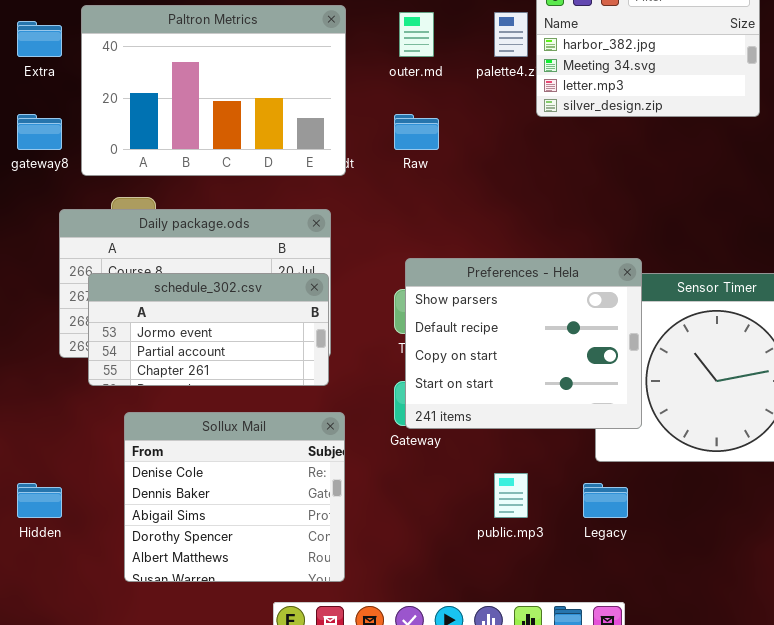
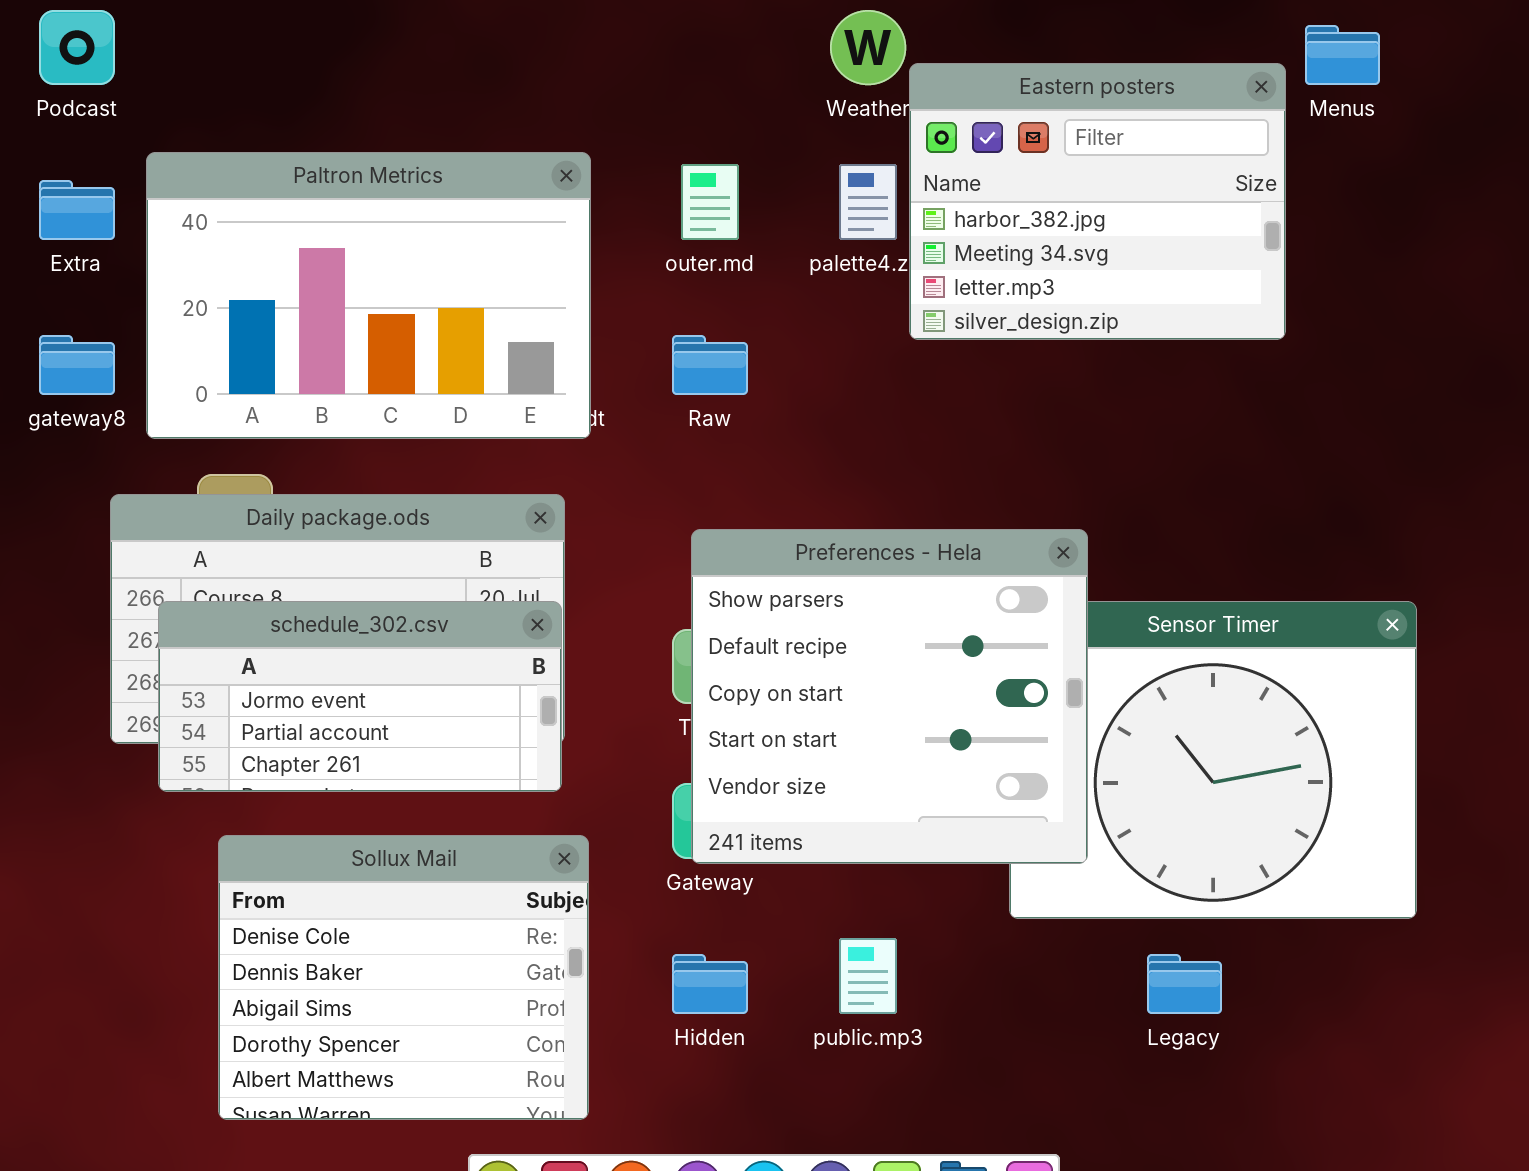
Preferences - Hela: [405,258,642,429] -> [691,529,1088,864], resized
Hidden: [17,483,62,518] -> [672,954,748,1014], moved
Legacy: [583,483,628,518] -> [1147,954,1222,1014], moved

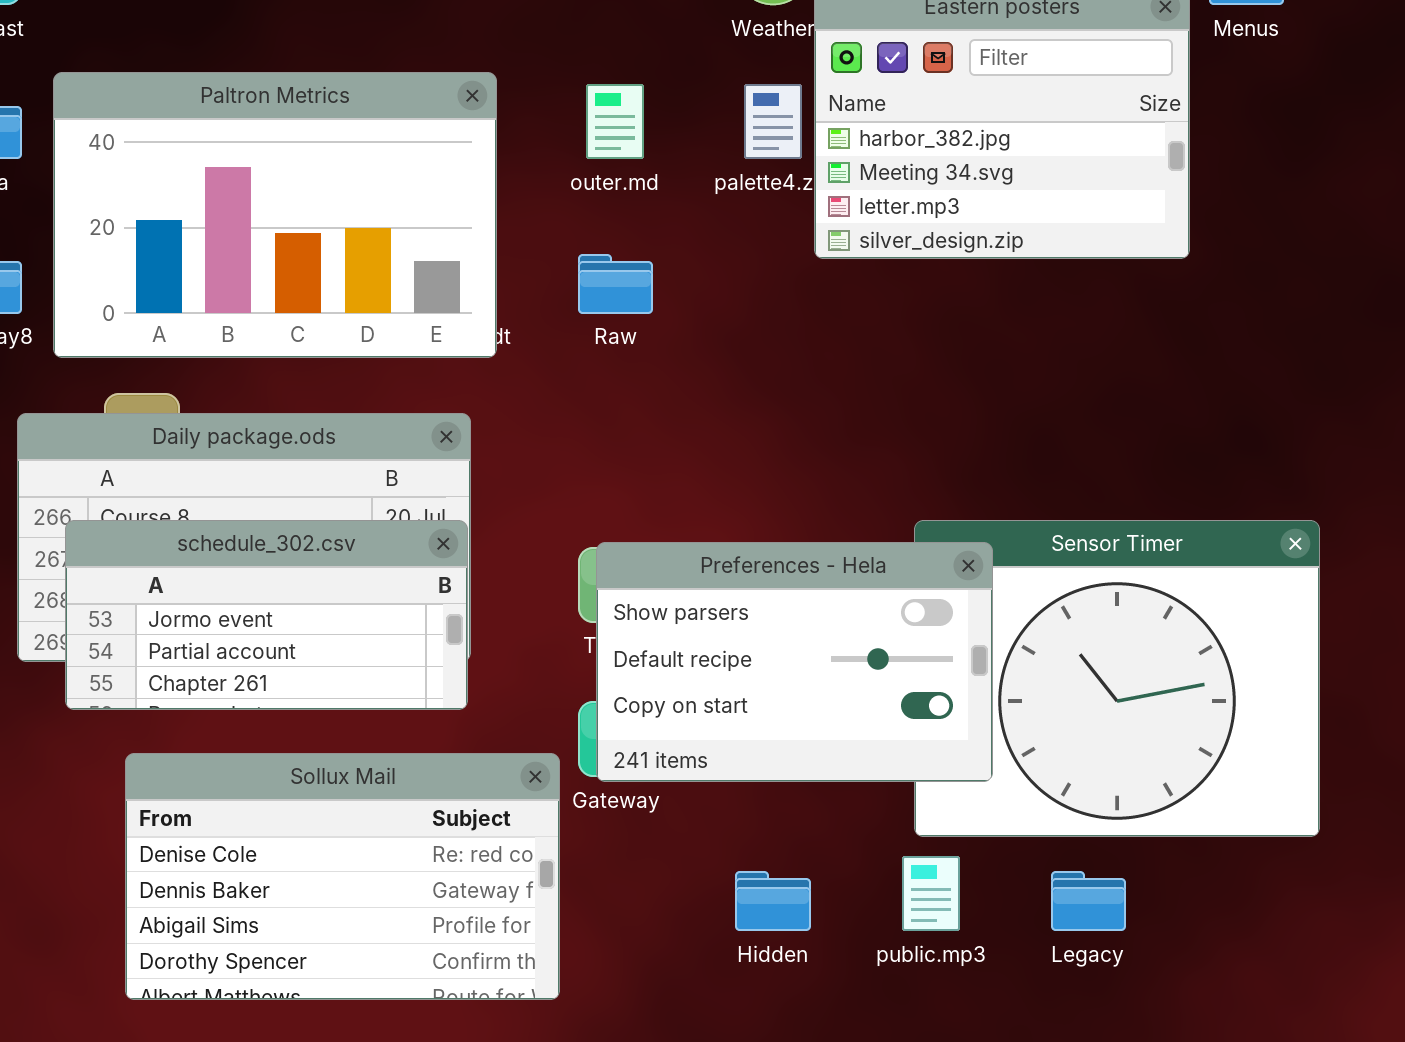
Preferences - Hela: [691,529,1088,864] -> [596,542,993,782], resized
Sollux Mail: [218,835,589,1120] -> [125,753,560,1000], resized
public.mp3: [839,938,897,1014] -> [902,856,960,931], moved
Hidden: [672,954,748,1014] -> [735,871,811,931], moved

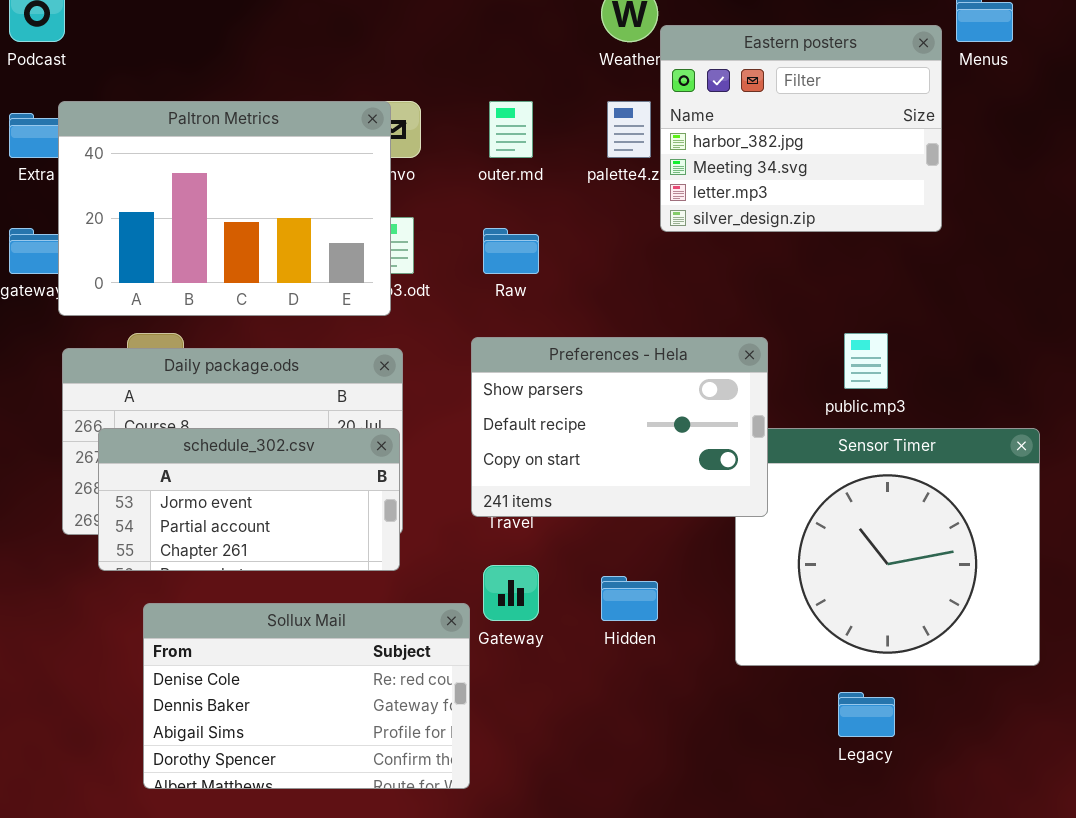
Paltron Metrics: [53,72,497,358] -> [58,101,391,316], moved
Preferences - Hela: [596,542,993,782] -> [471,337,768,517], moved
public.mp3: [902,856,960,931] -> [844,333,888,389], moved
Hidden: [735,871,811,931] -> [601,576,658,621], moved

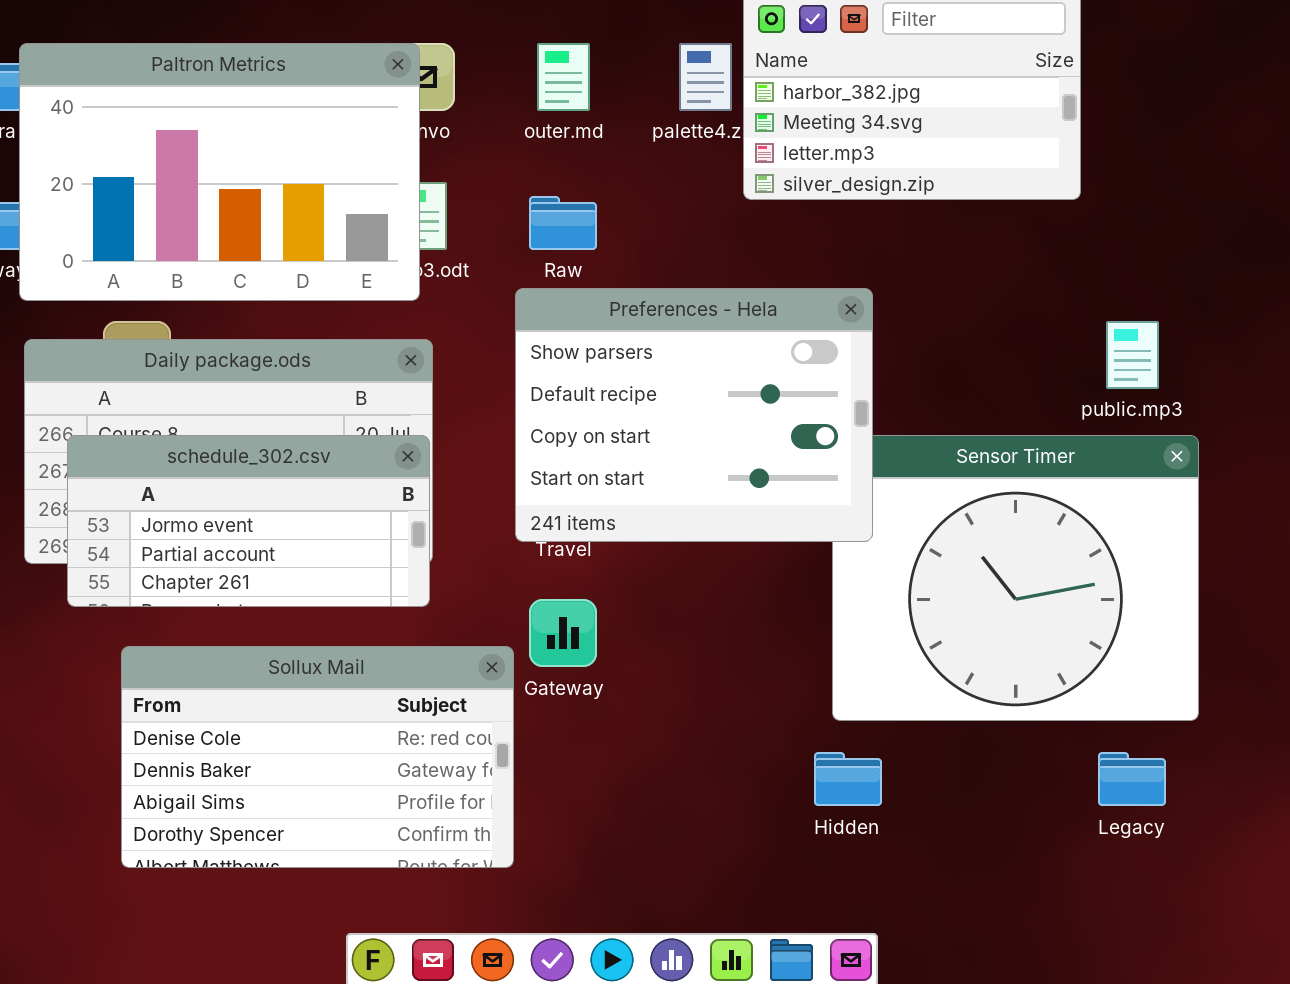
public.mp3: [844,333,888,389] -> [1106,321,1159,389], moved
Preferences - Hela: [471,337,768,517] -> [515,288,873,542], resized
Hidden: [601,576,658,621] -> [814,752,882,806], moved
Legacy: [838,692,895,737] -> [1098,752,1166,806], moved

